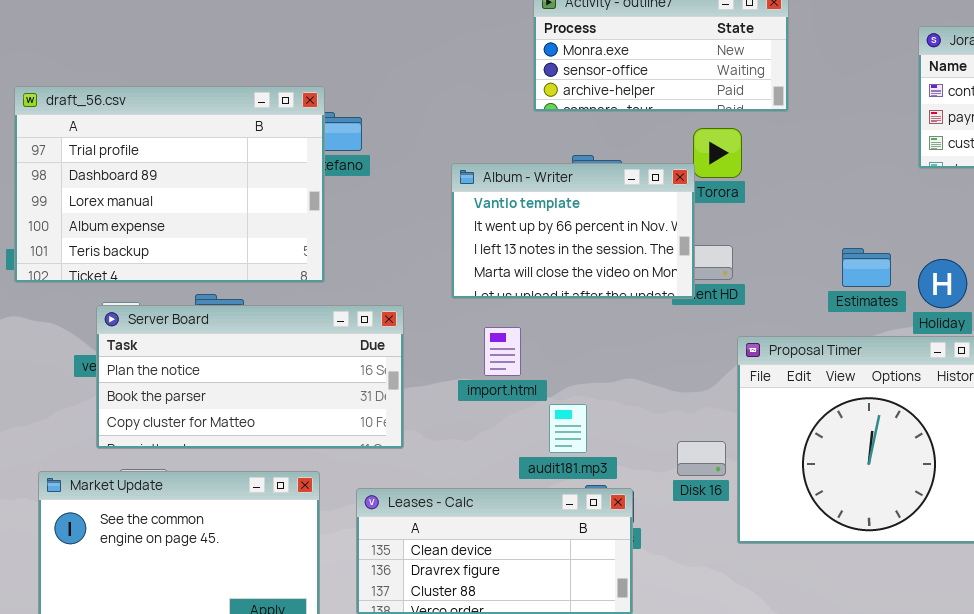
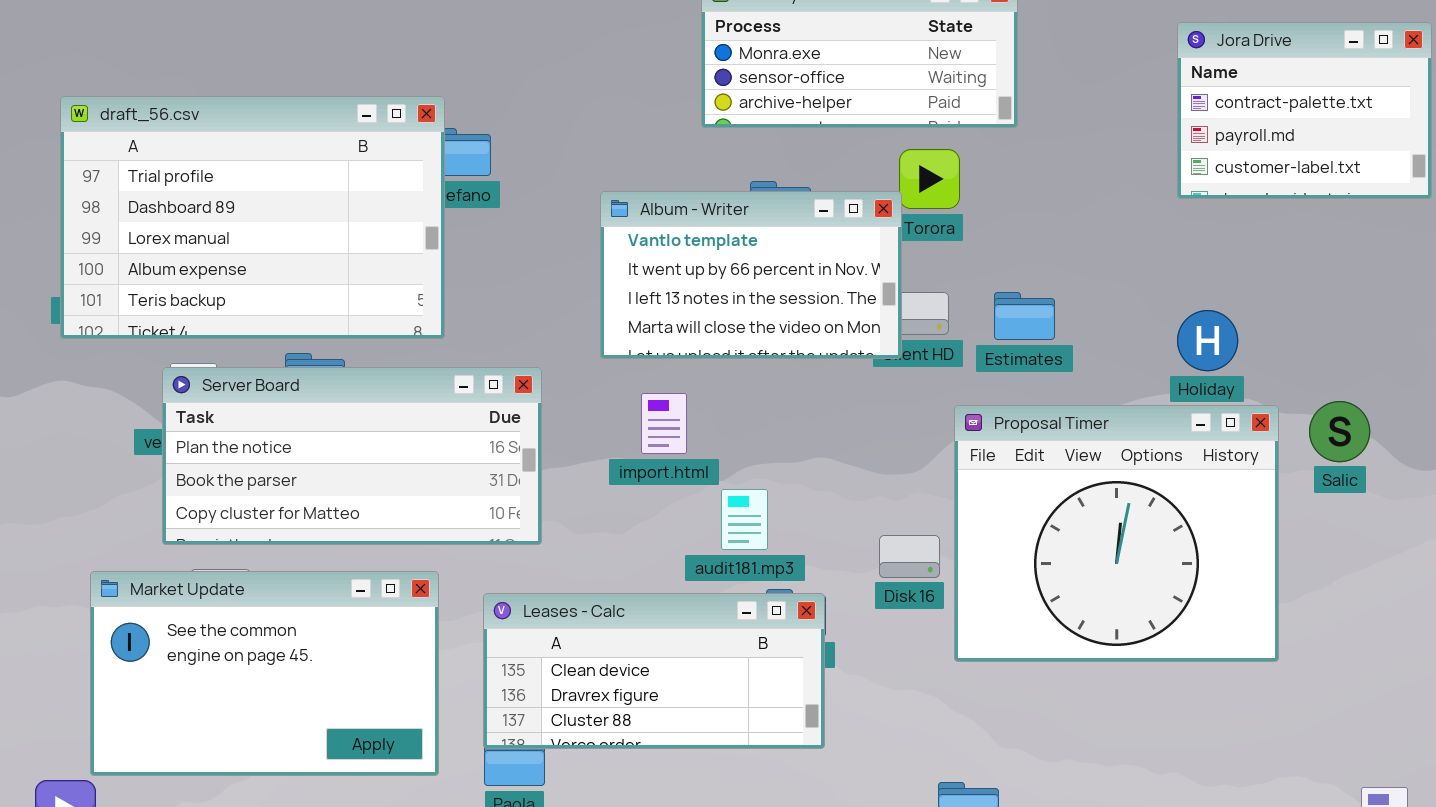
Estimates: [842,248,891,287] -> [994,292,1055,340], moved

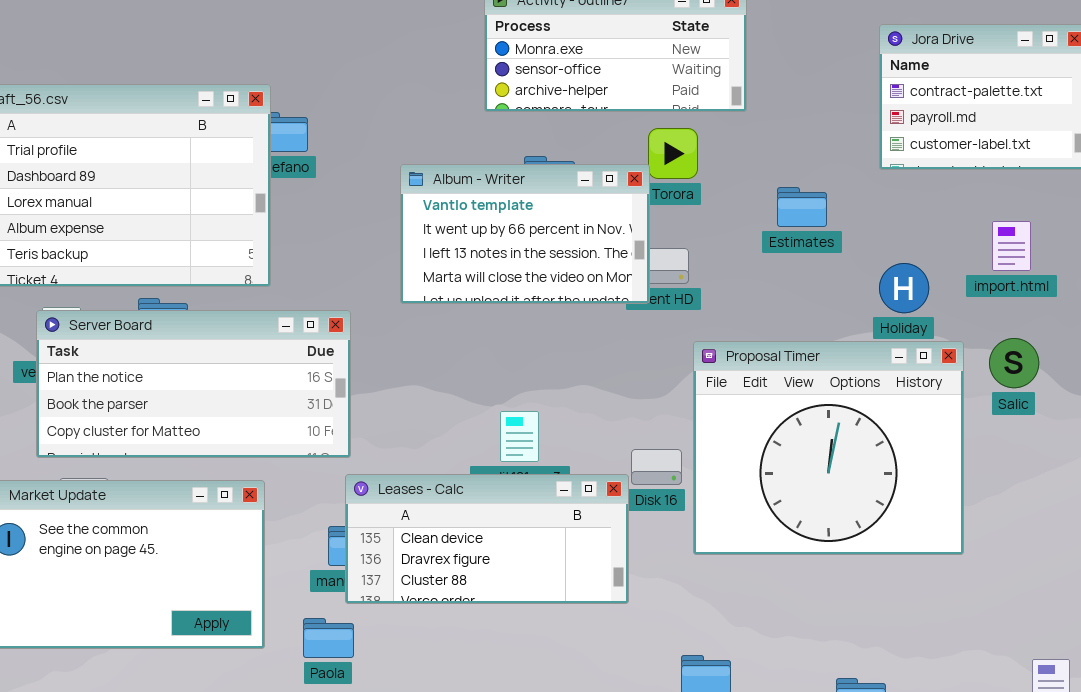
Estimates: [994,292,1055,340] -> [777,187,827,227], moved
import.html: [641,393,687,454] -> [992,221,1031,271], moved
Leases - Calc: [483,593,825,749] -> [345,474,629,604], moved

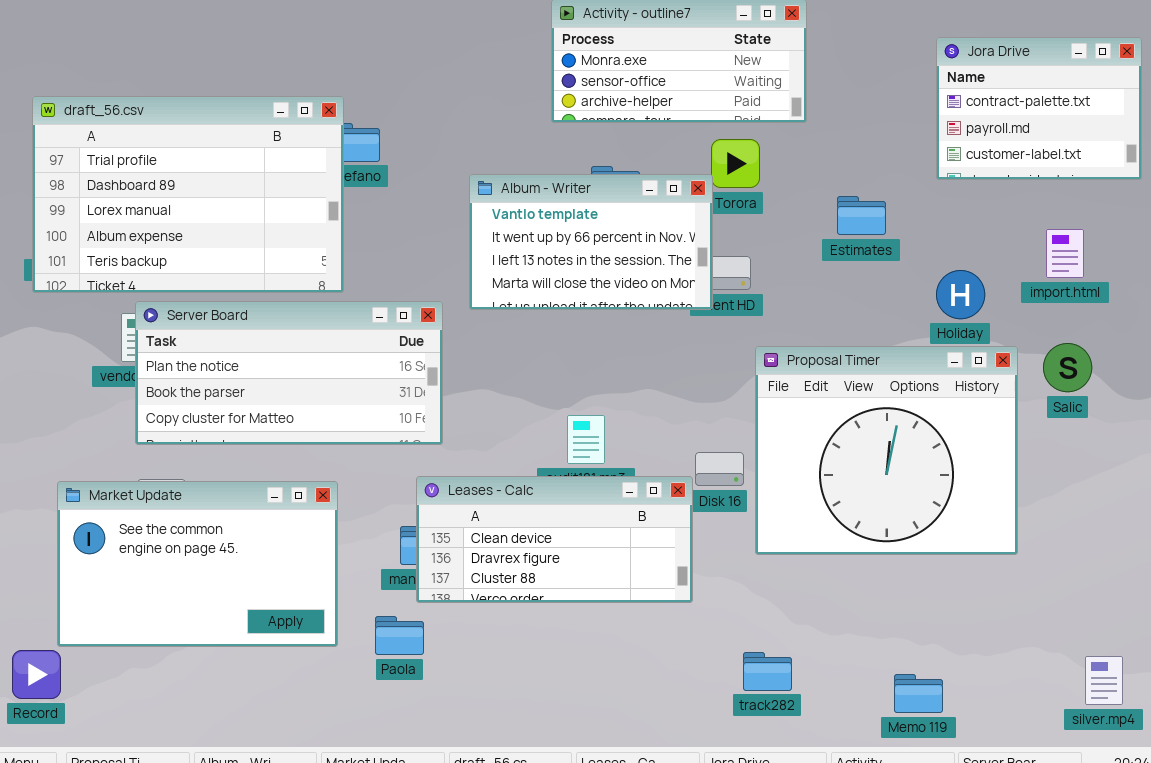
Server Board: [36,310,351,458] -> [135,301,443,445], moved

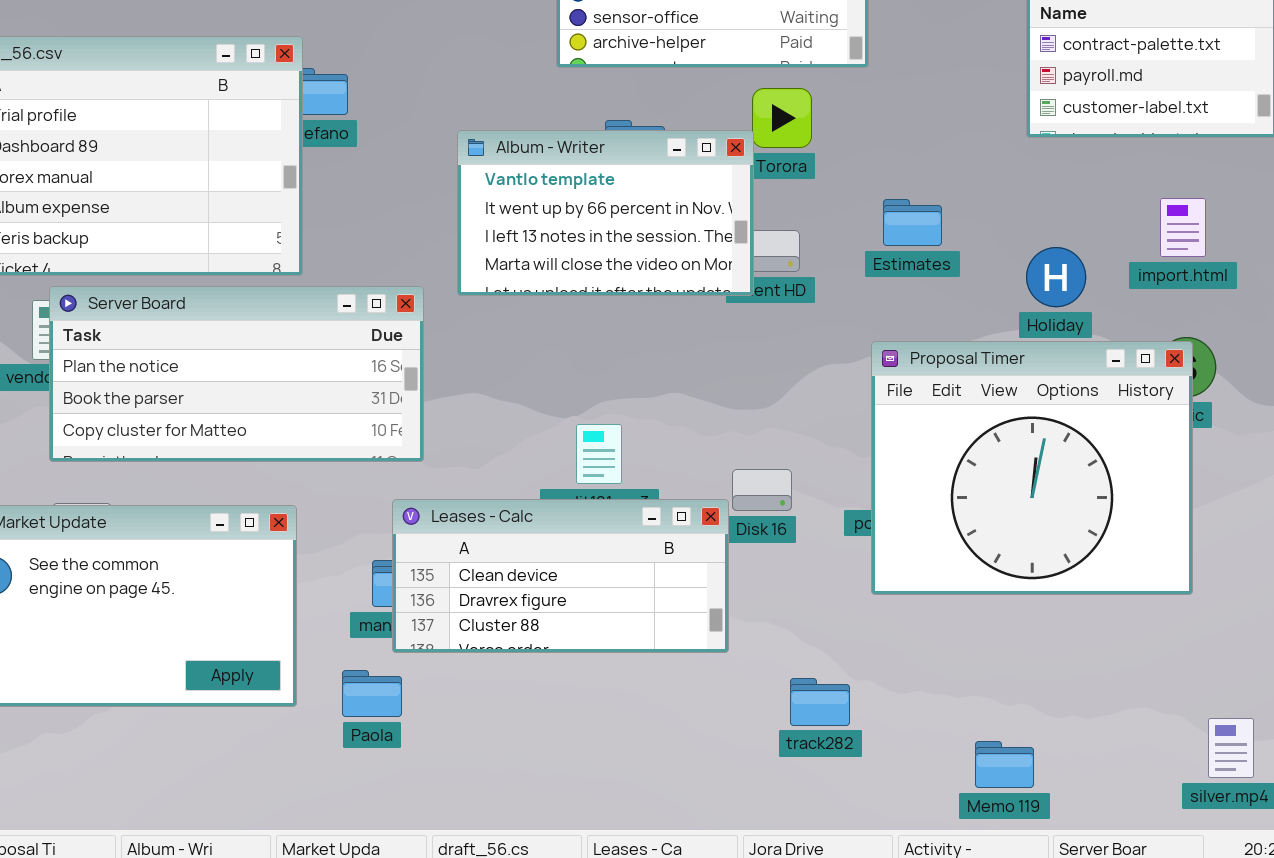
Estimates: [837,196,886,235] -> [883,199,942,246], moved
Proposal Timer: [755,346,1018,555] -> [871,341,1193,595], moved
track282: [743,652,792,691] -> [790,678,850,726], moved

